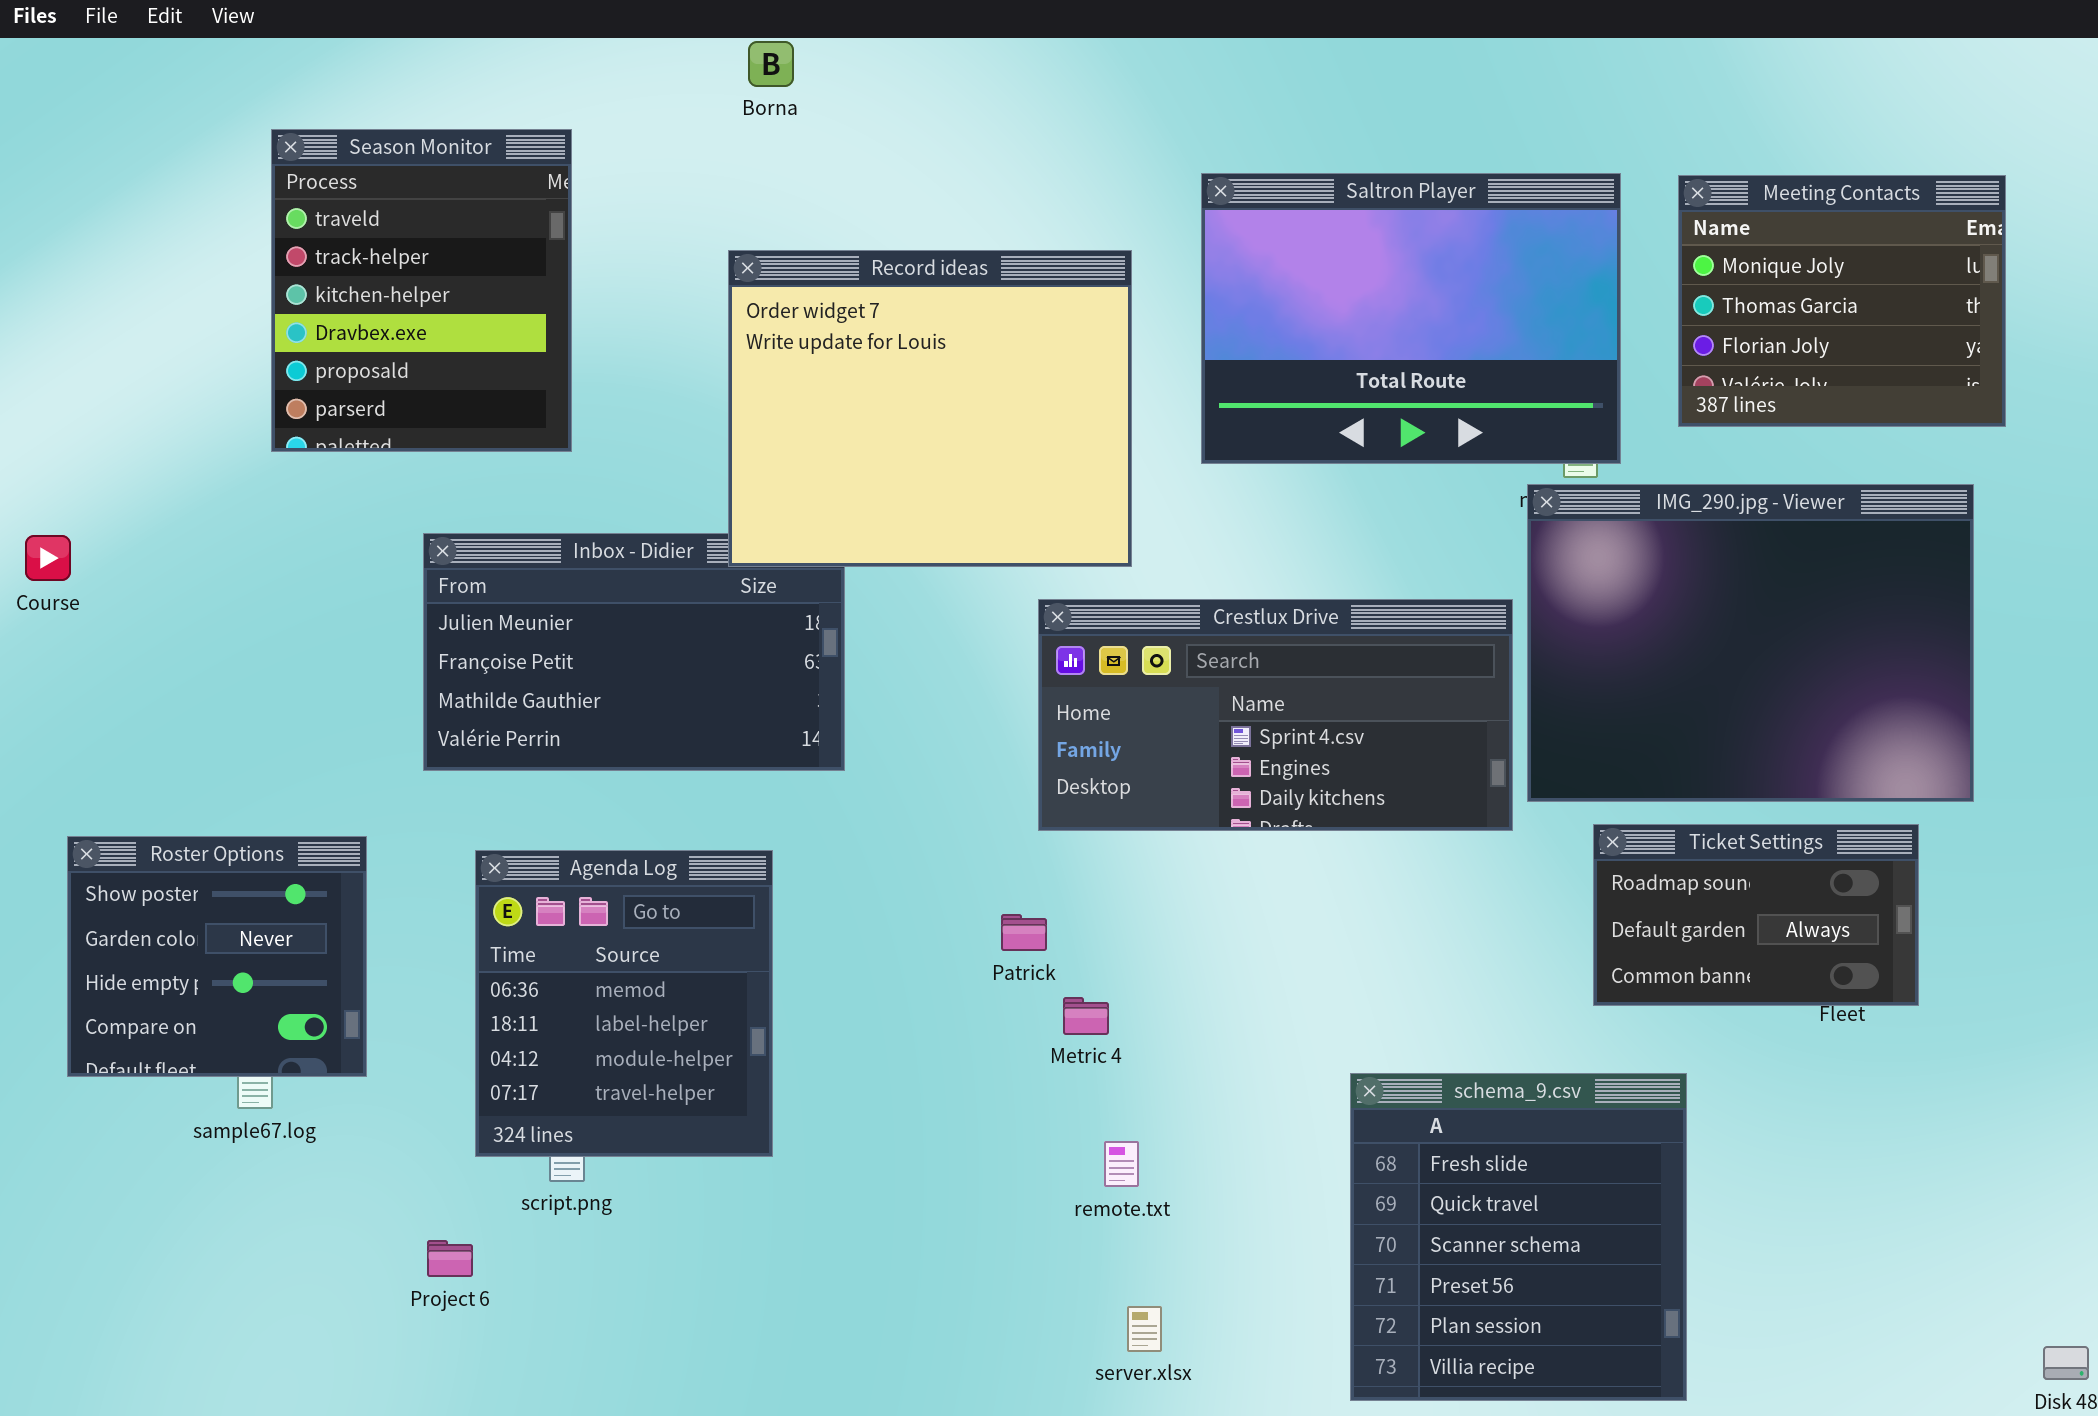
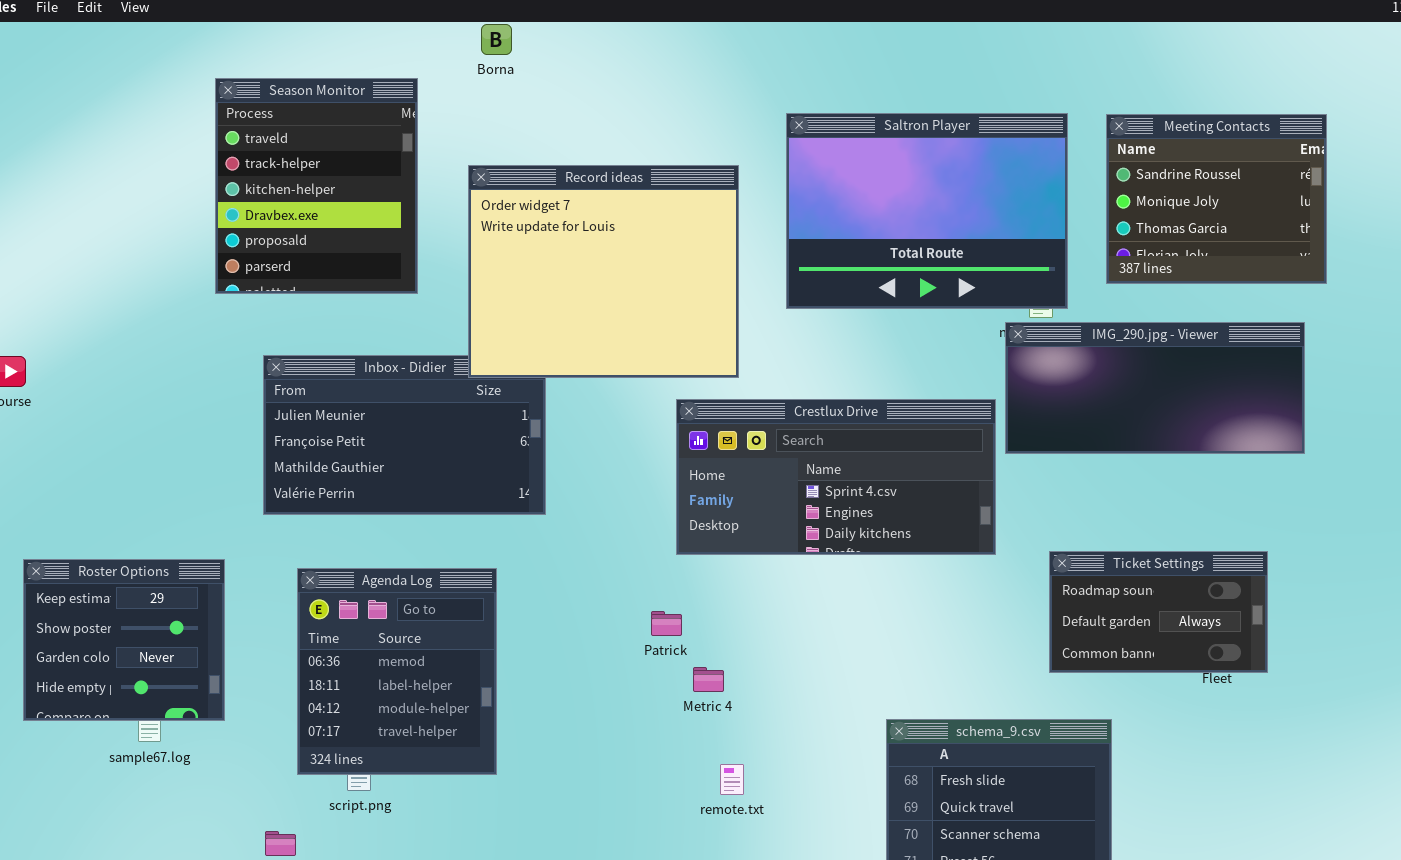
Season Monitor: [271,129,572,452] -> [215,78,418,294], moved
Meeting Contacts: [1678,175,2006,427] -> [1106,114,1327,284], scrolled up 1 row
IMG_290.jpg - Viewer: [1527,484,1974,802] -> [1005,322,1305,454], resized
Roster Options: [67,836,367,1077] -> [23,559,225,721], scrolled up 1 row

